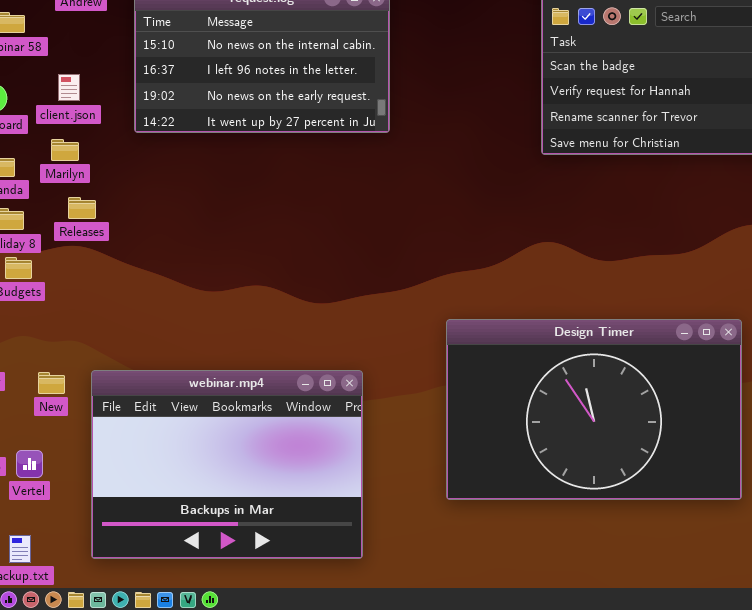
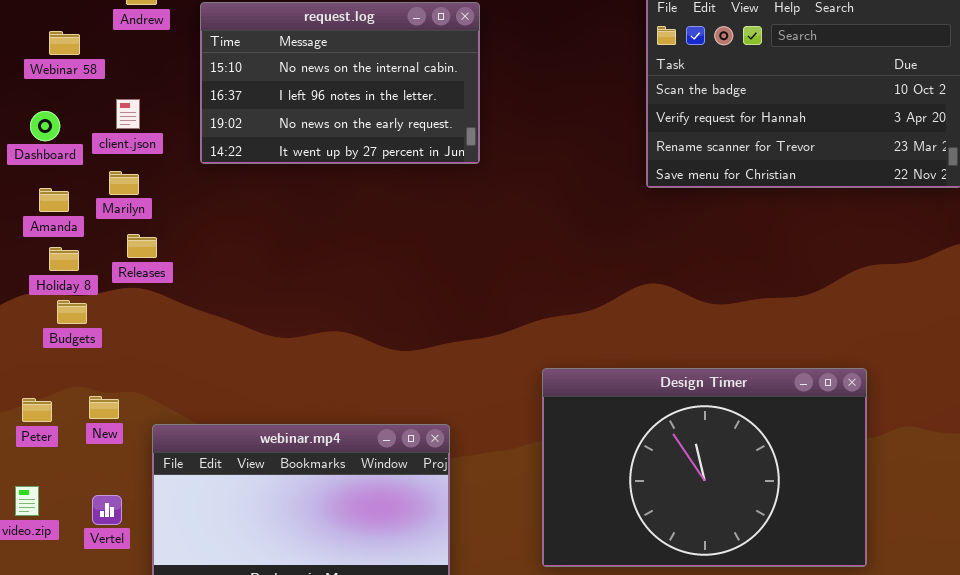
New: [38,372,65,394] -> [89,396,119,419], moved
Vertel: [16,450,43,478] -> [92,495,122,525], moved

